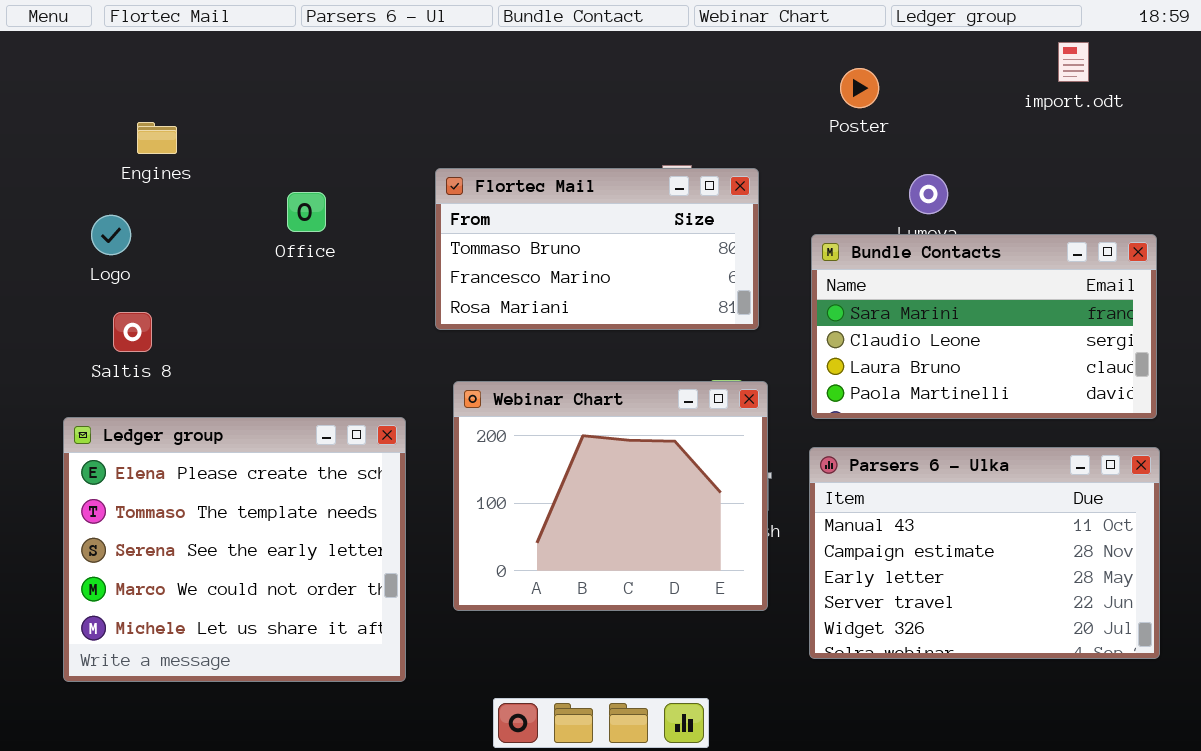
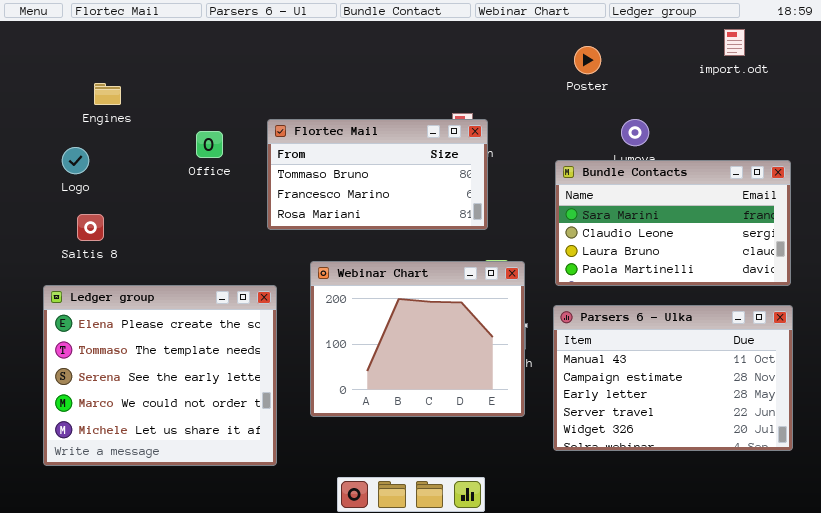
Flortec Mail: [435,168,759,330] -> [267,119,488,230], moved

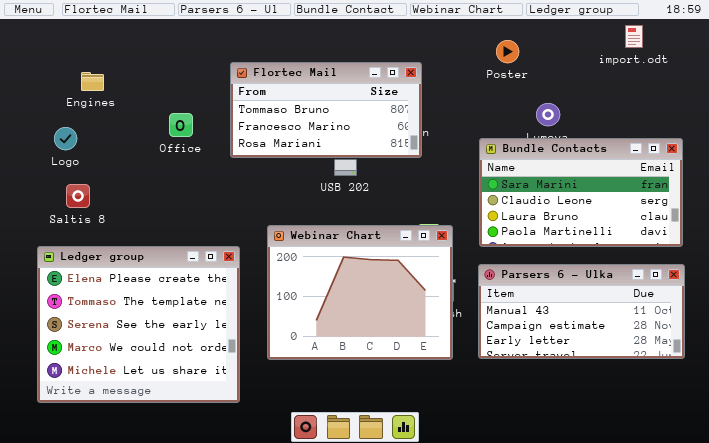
Flortec Mail: [267,119,488,230] -> [230,62,422,158], moved
Parsers 6 - Ulka: [553,305,793,451] -> [478,264,685,359], resized

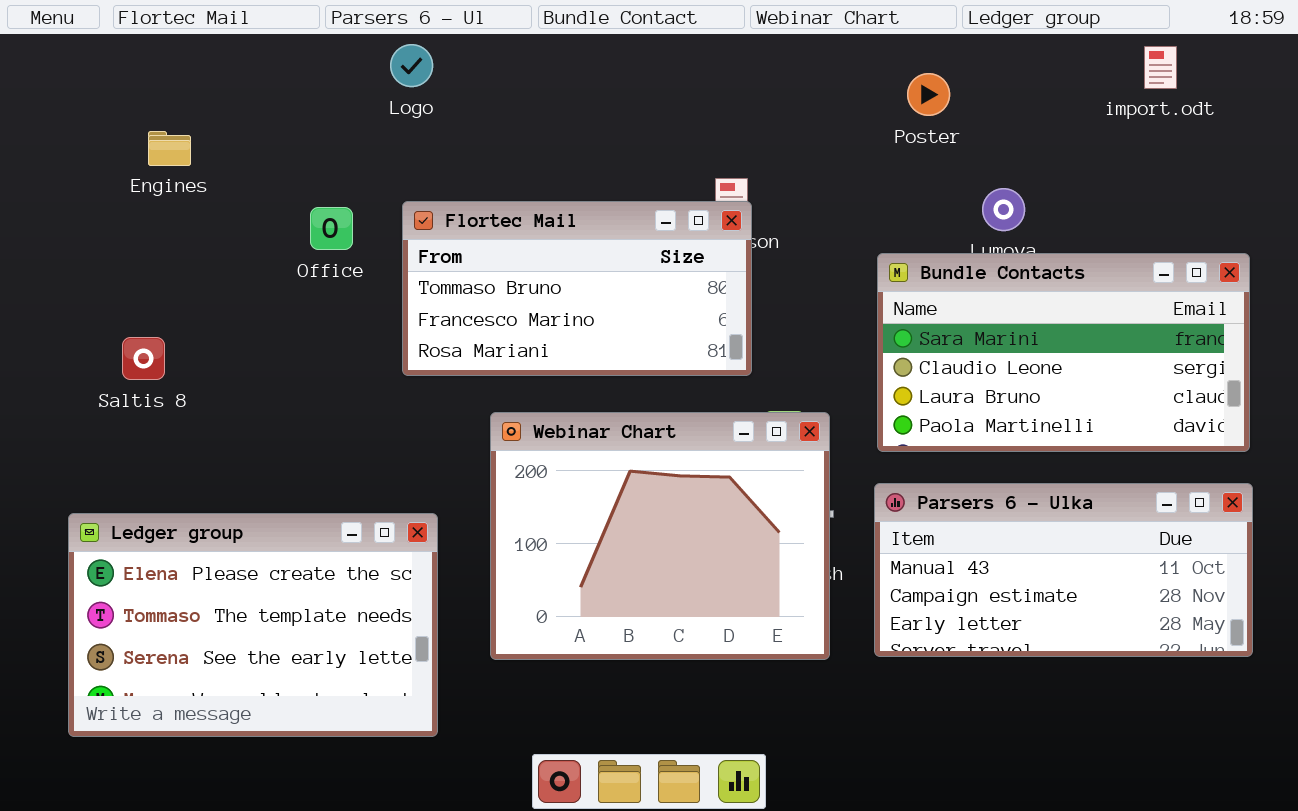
Flortec Mail: [230,62,422,158] -> [402,201,752,376], moved
Logo: [54,127,77,150] -> [390,44,433,87], moved
Ledger group: [37,246,240,403] -> [68,513,438,737], resized

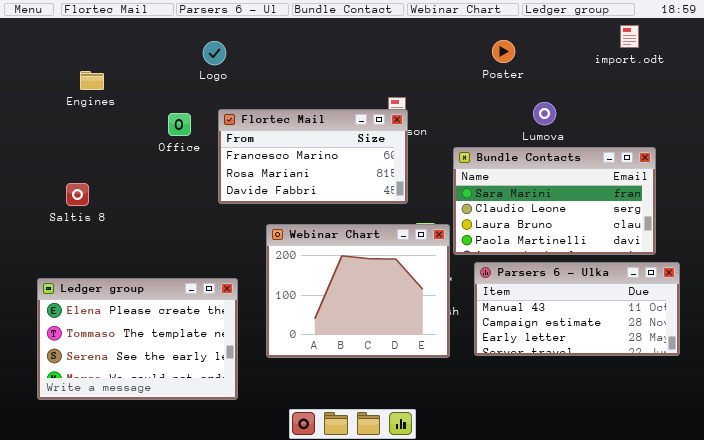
Logo: [390,44,433,87] -> [203,41,226,65], moved
Flortec Mail: [402,201,752,376] -> [218,109,408,204], scrolled down 1 row
Bundle Contacts: [877,253,1250,452] -> [453,147,656,255], moved

